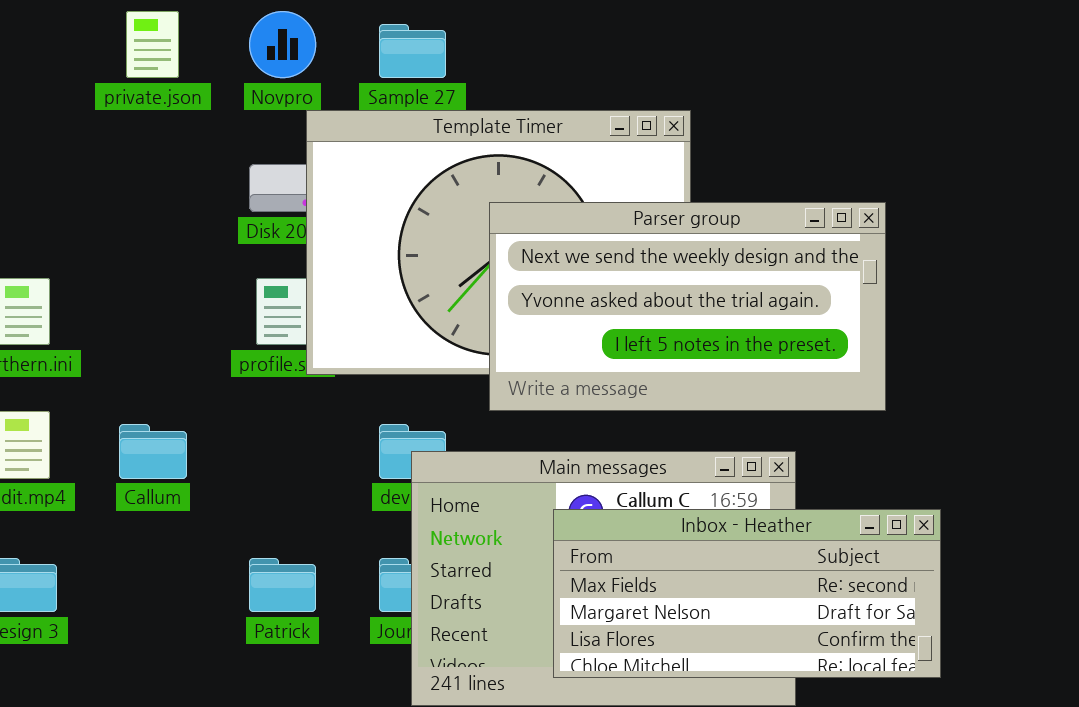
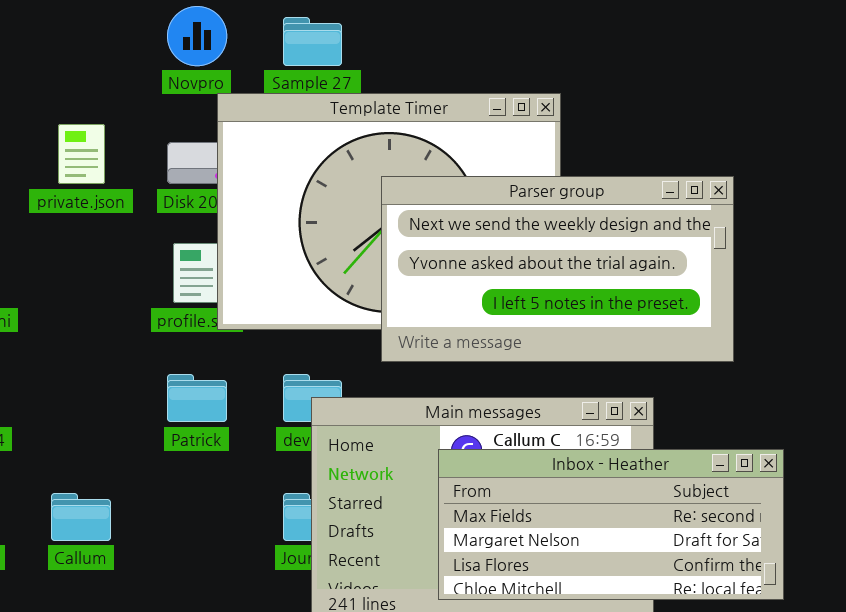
private.json: [126,11,179,78] -> [58,124,105,184], moved
Callum: [119,424,187,479] -> [51,493,111,541], moved
Patrick: [249,558,316,612] -> [167,374,227,422], moved

